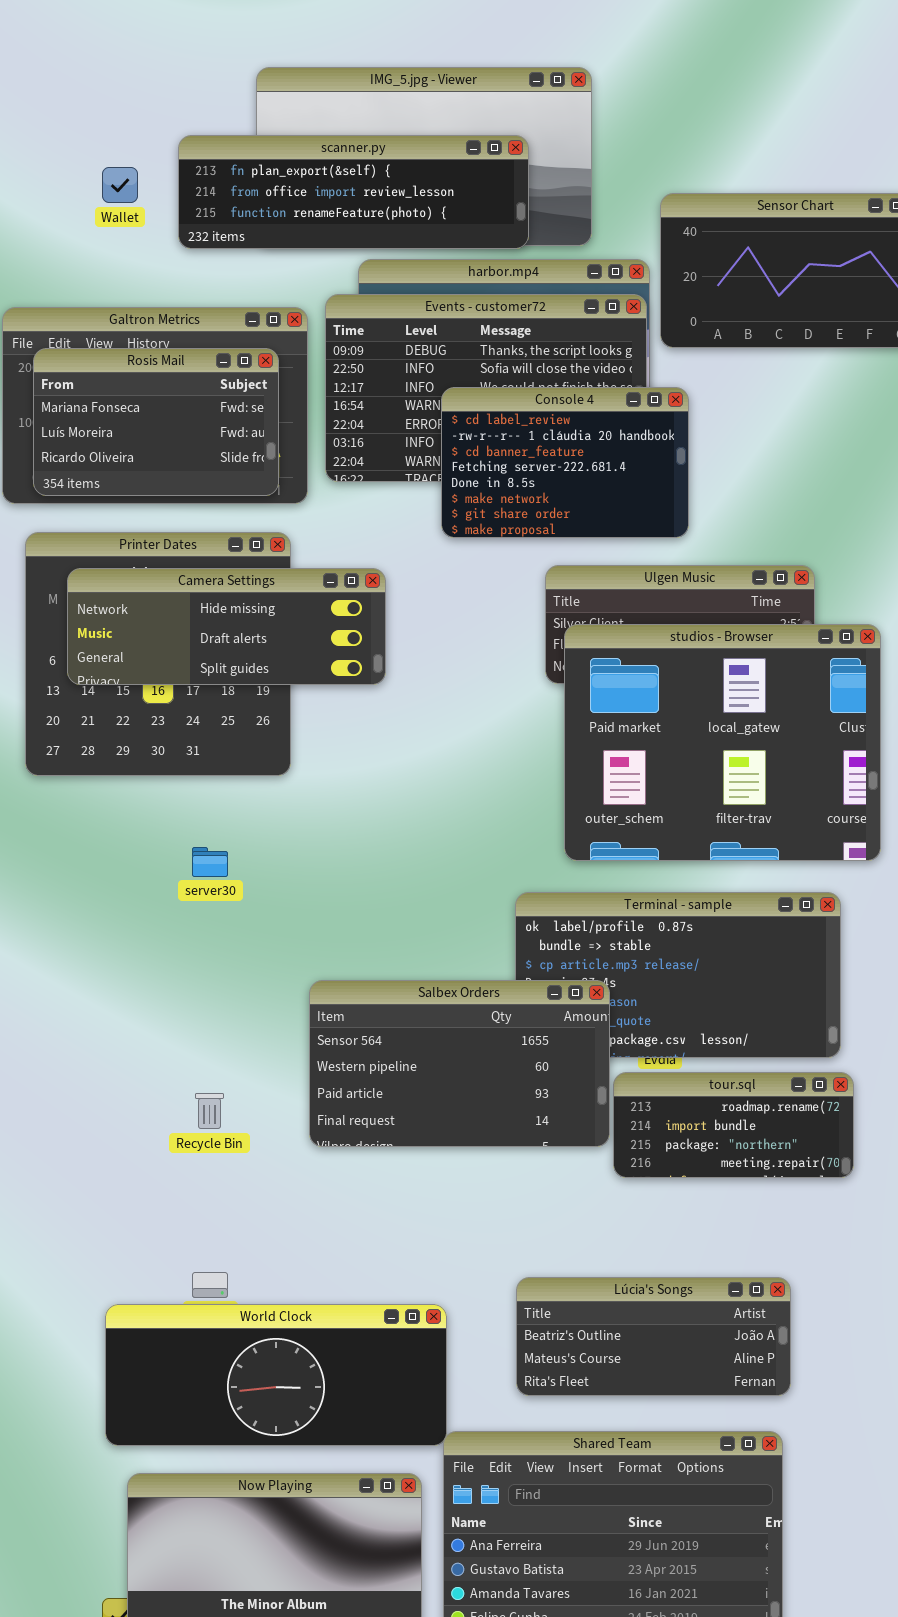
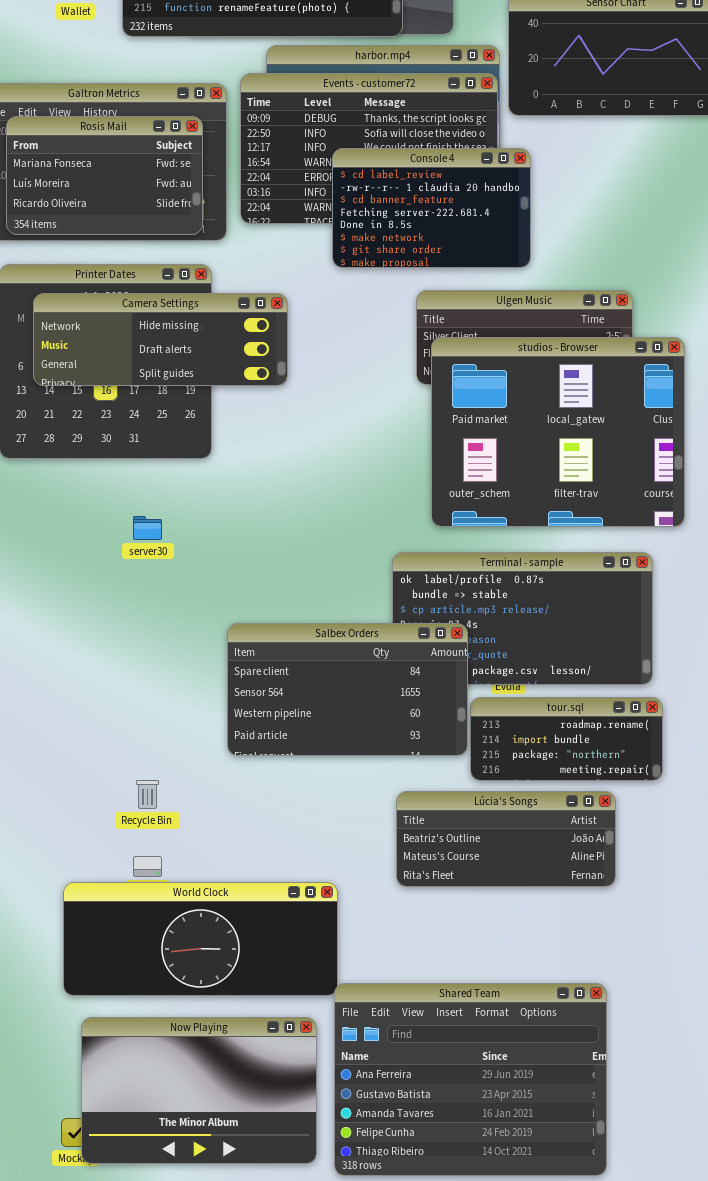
Salbex Orders: [309,980,610,1147] -> [227,623,468,756], scrolled up 1 row
Recycle Bin: [195,1093,224,1129] -> [136,780,159,809], moved
Lúcia's Songs: [516,1277,791,1396] -> [396,791,616,887], moved

